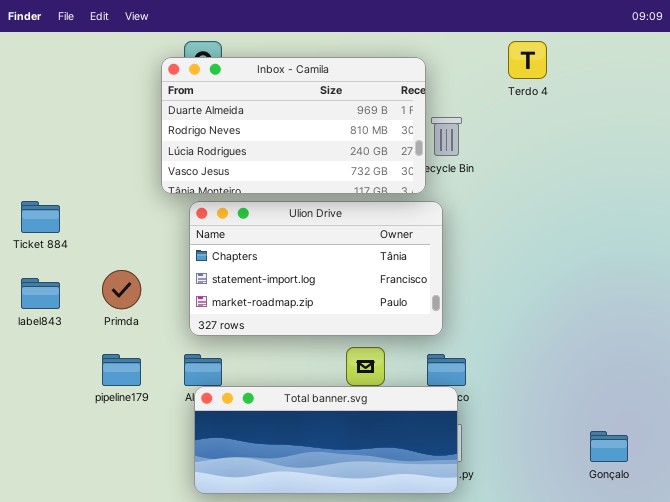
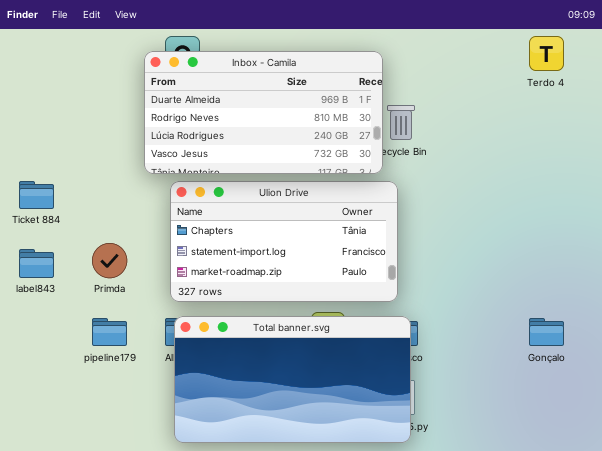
Terdo 4: [508,41,547,79] -> [529,36,564,71], moved
Total banner.svg: [194,386,458,494] -> [174,316,411,443], resized
Gonçalo: [590,431,628,462] -> [529,318,564,346], moved

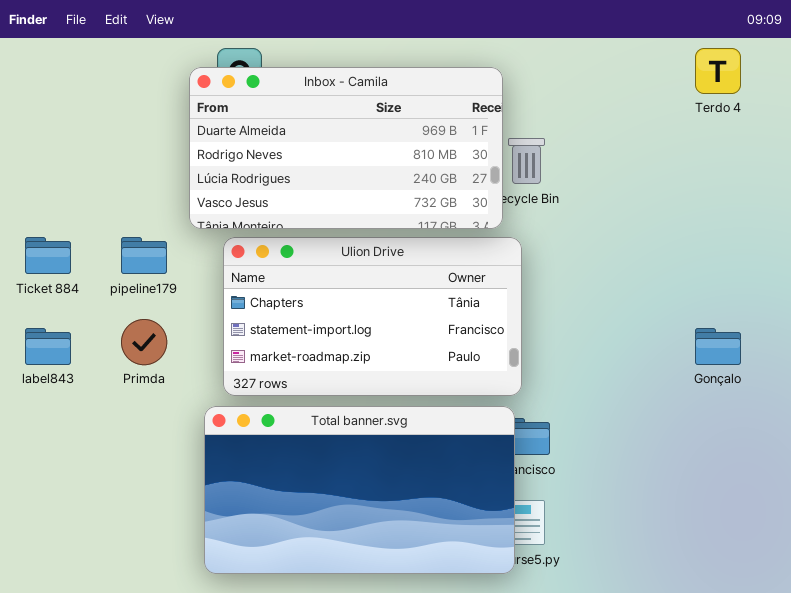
Total banner.svg: [174,316,411,443] -> [204,406,515,574], moved
pipeline179: [92,318,127,346] -> [121,237,167,274], moved
Gonçalo: [529,318,564,346] -> [695,328,741,365], moved

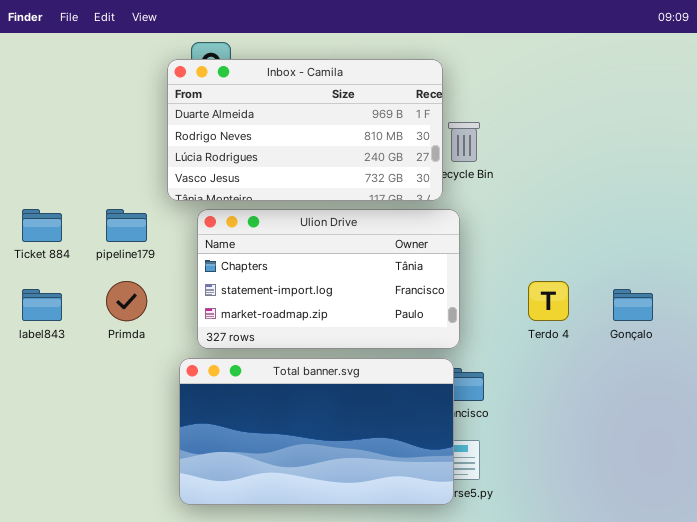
Terdo 4: [695,48,741,94] -> [528,281,569,321], moved

